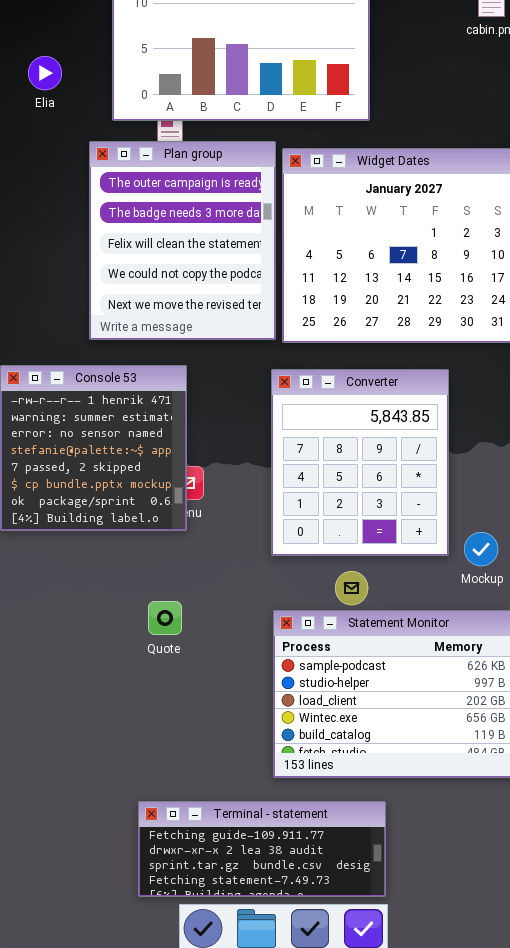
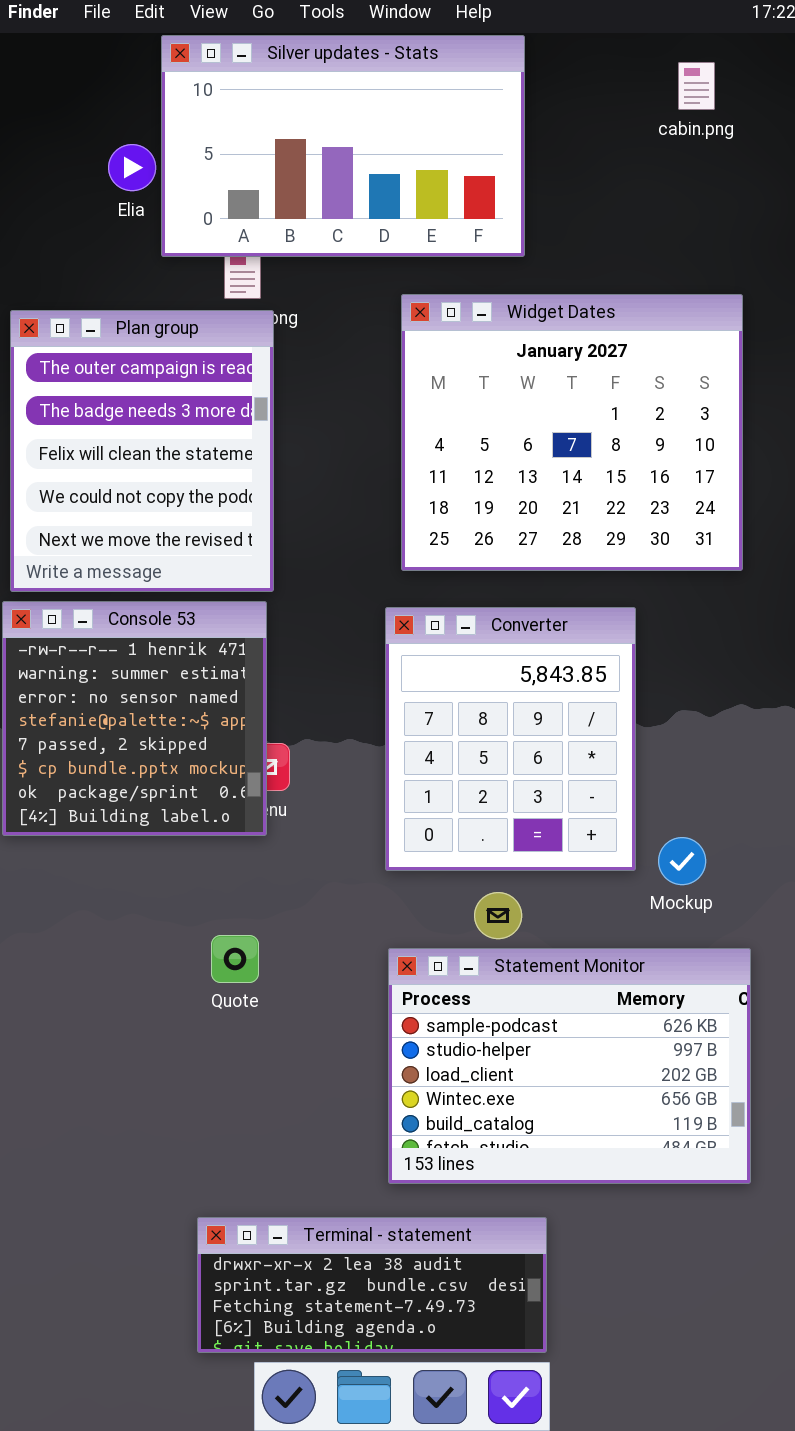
Elia: [28,56,62,90] -> [108,144,156,191], moved
Plan group: [89,141,276,340] -> [10,310,274,592], moved
Terminal - statement: [138,801,386,897] -> [197,1217,547,1353], scrolled down 1 row

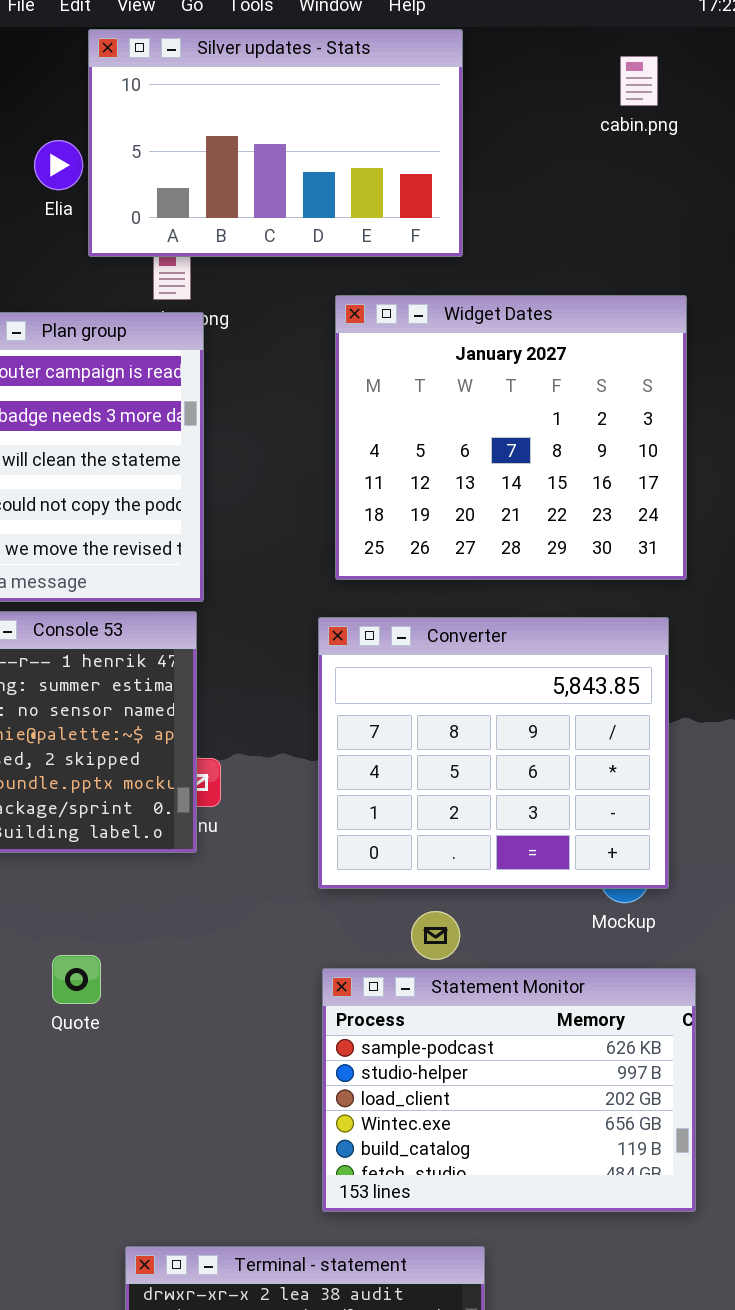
Converter: [385,607,636,871] -> [318,617,669,889], resized
Quote: [211,935,259,983] -> [52,955,101,1004], moved

